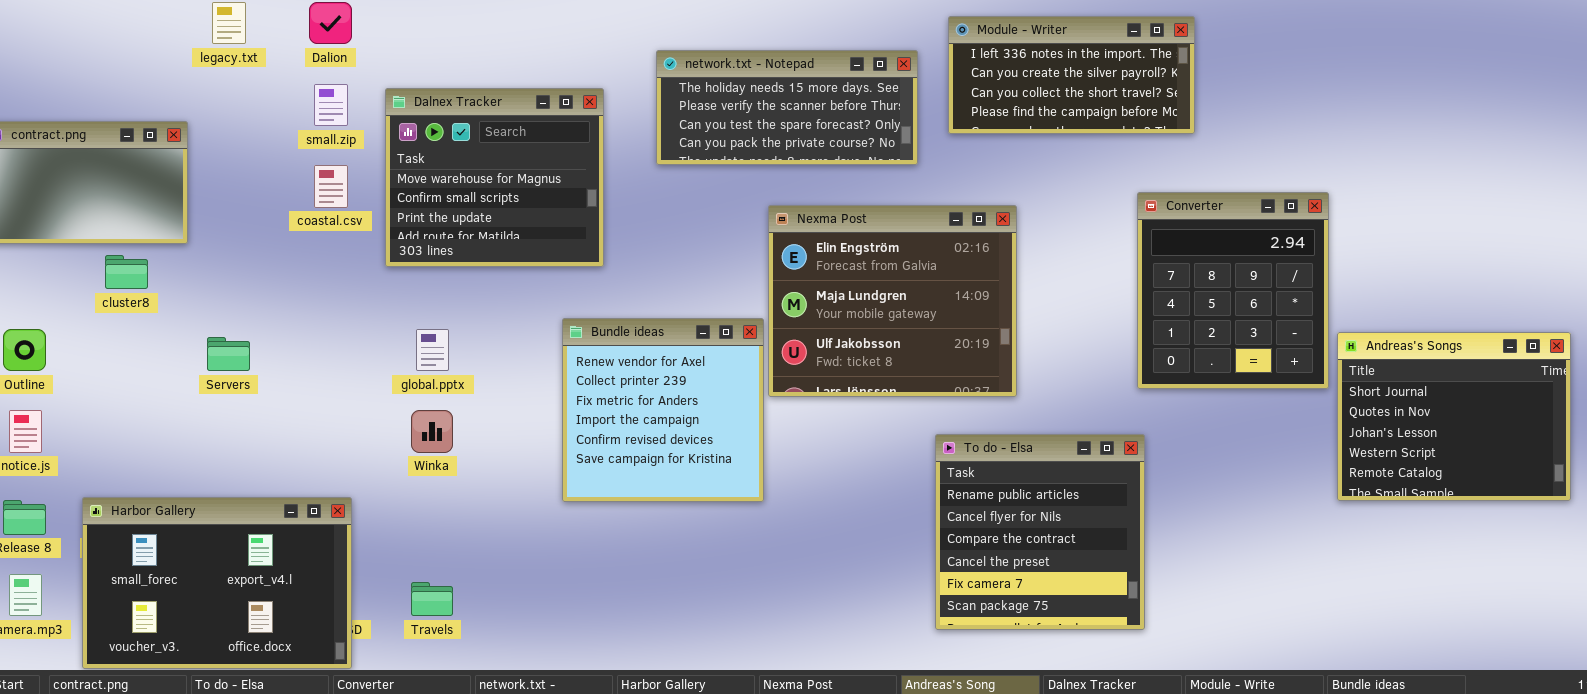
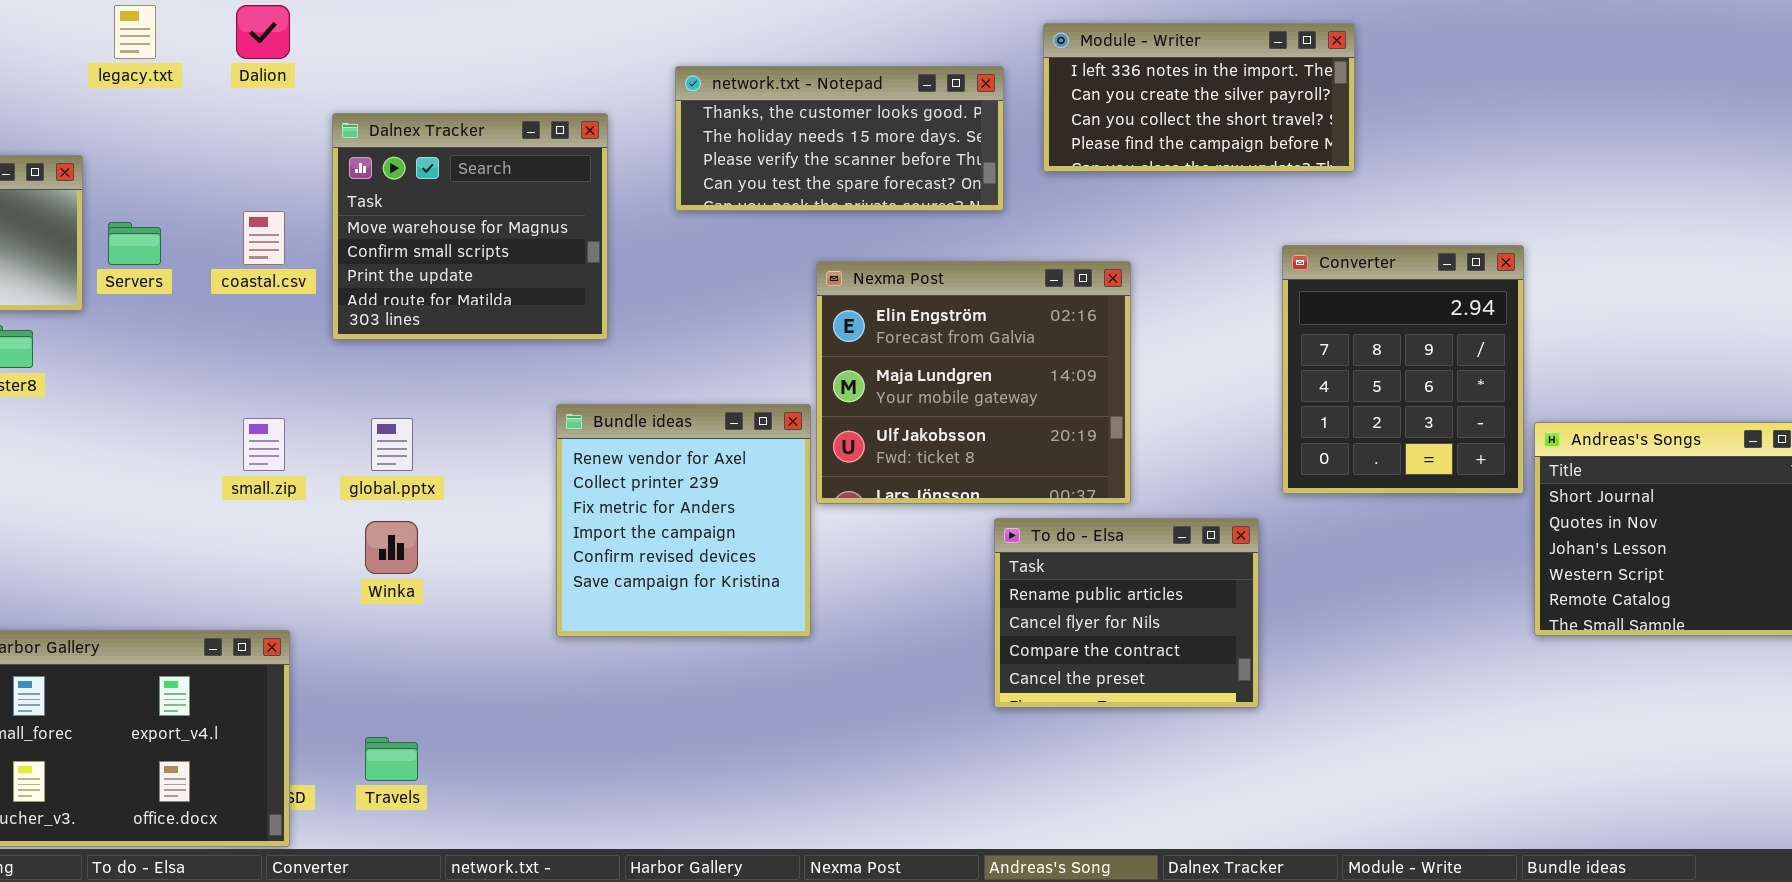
network.txt - Notepad: [656,50,918,165] -> [675,66,1004,211], scrolled up 1 row
small.zip: [314,84,348,126] -> [243,418,285,471], moved
Servers: [207,337,250,371] -> [108,222,161,265], moved
To do - Elsa: [935,434,1145,630] -> [994,518,1259,708], moved, resized

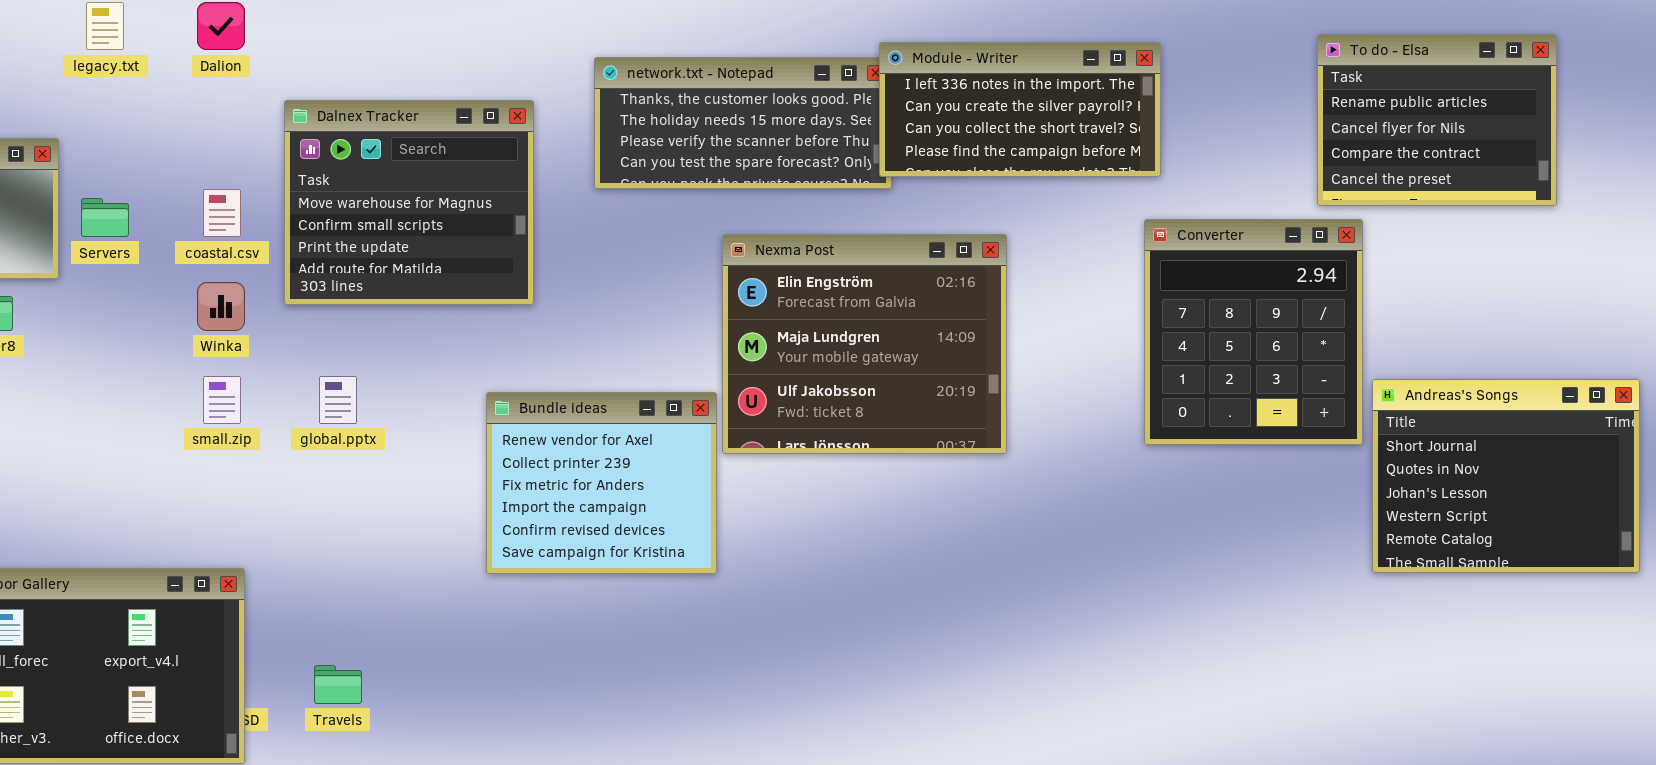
Module - Writer: [1043,23,1355,172] -> [879,42,1161,177], moved
Bundle ideas: [556,404,811,637] -> [486,392,717,574], resized
To do - Elsa: [994,518,1259,708] -> [1317,34,1557,206], moved
Winka: [365,521,418,574] -> [197,282,245,331], moved

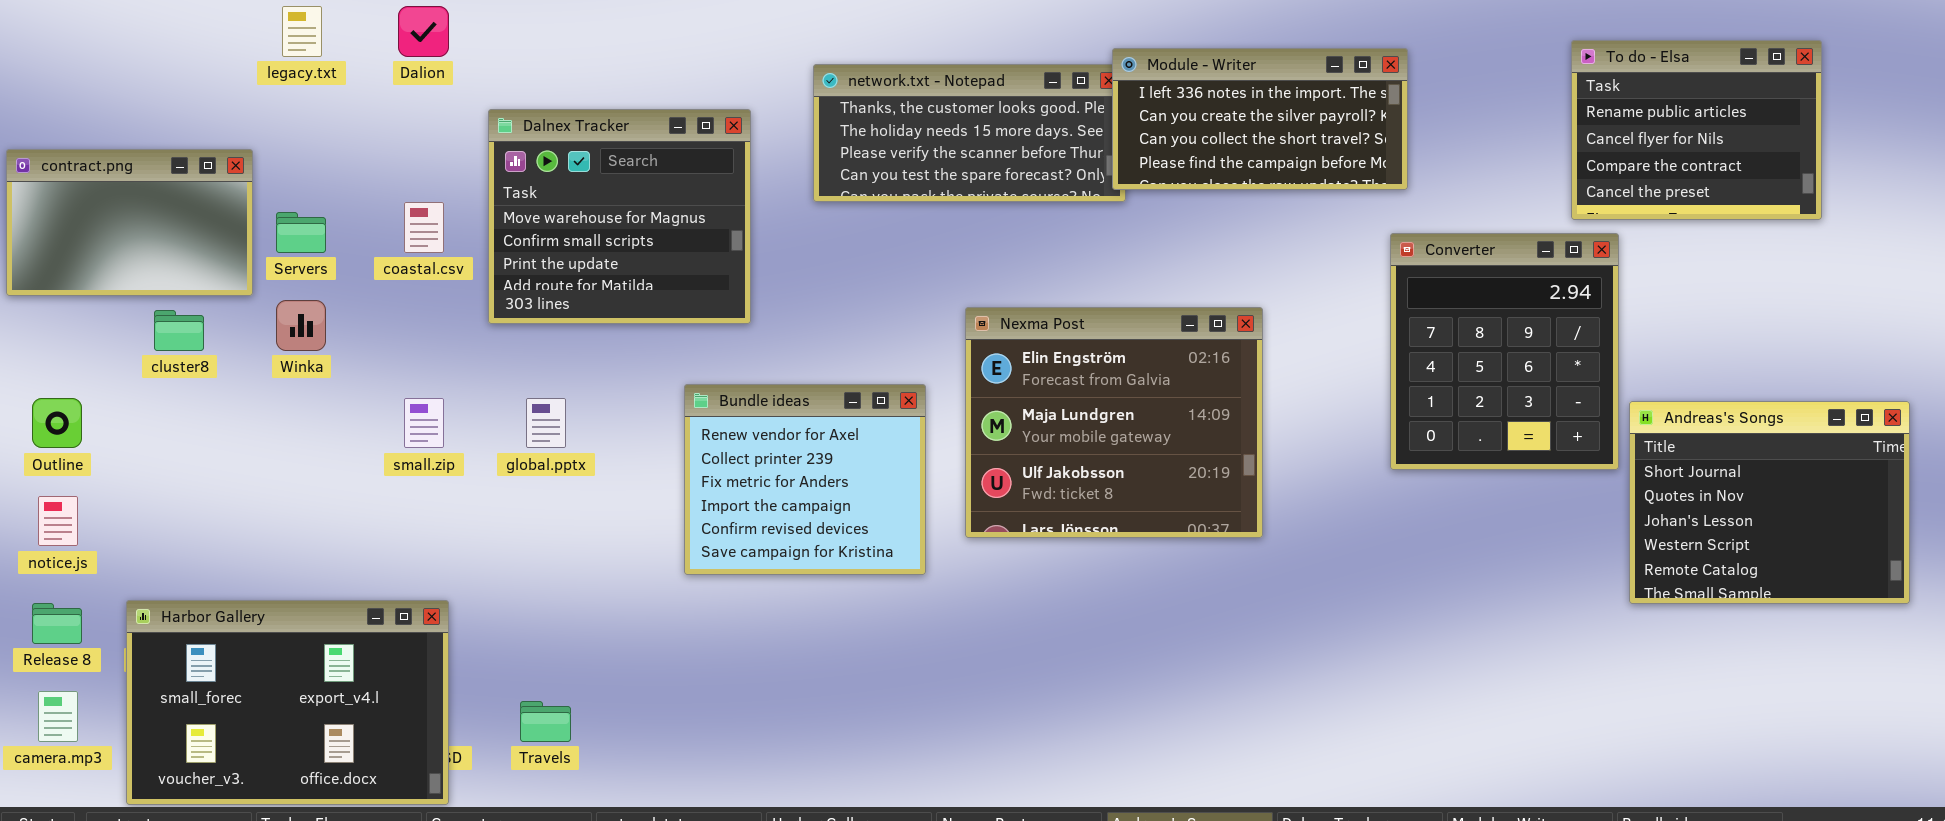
Nexma Post: [722,234,1007,454] -> [965,307,1263,538], moved
Winka: [197,282,245,331] -> [276,300,326,351], moved
Bundle ideas: [486,392,717,574] -> [684,384,926,575], moved

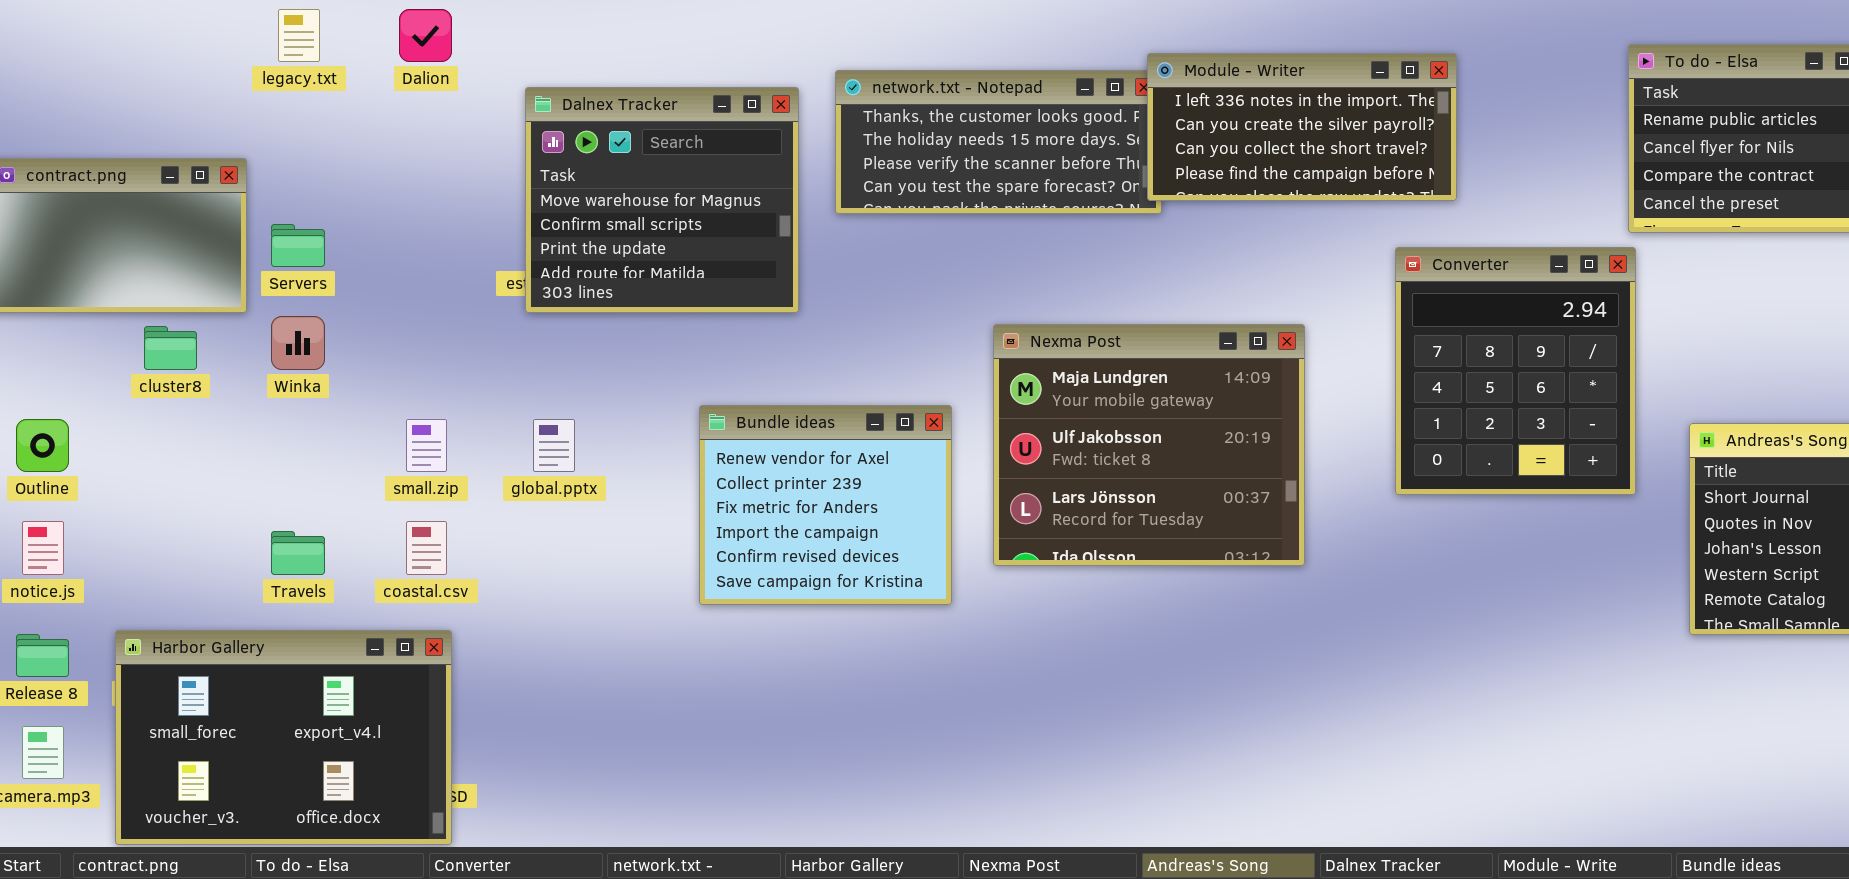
Dalnex Tracker: [488,109,751,324] -> [525,87,799,313], moved
coastal.csv: [404,202,444,253] -> [406,521,447,575], moved
Converter: [1390,233,1619,470] -> [1395,247,1636,495], moved
Nexma Post: [965,307,1263,538] -> [993,324,1305,566], scrolled down 1 row
Travels: [520,701,571,742] -> [271,531,325,575], moved

